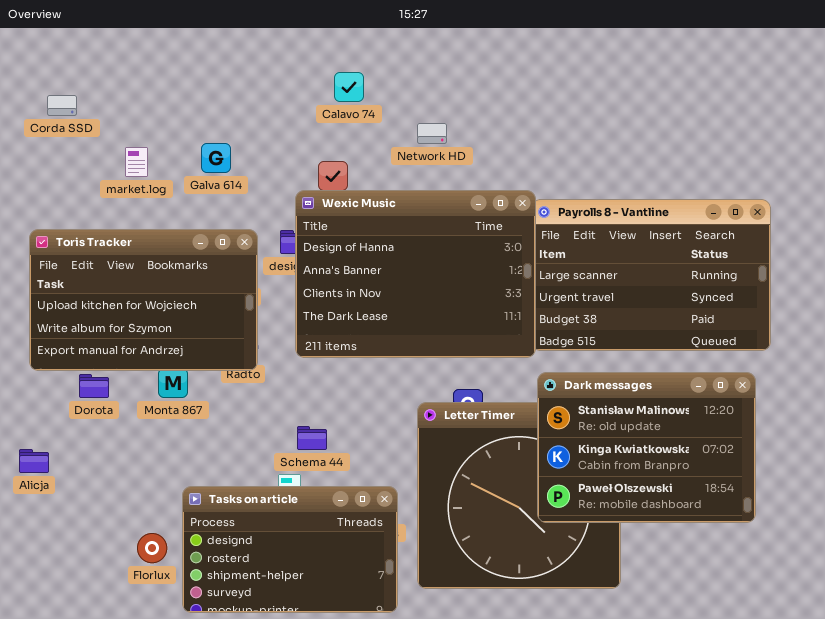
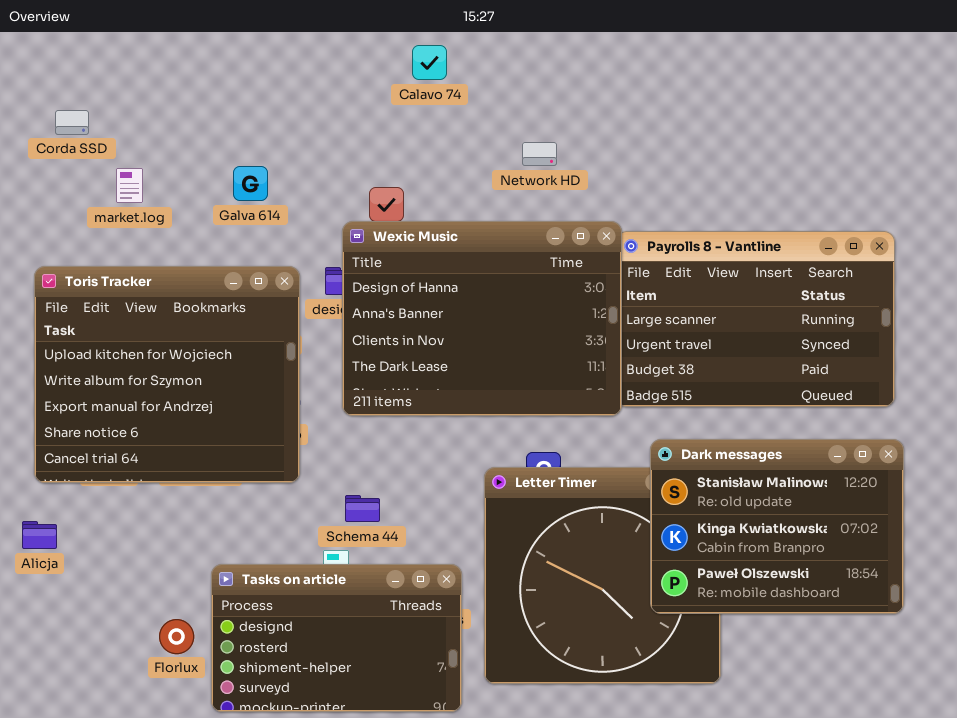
Calavo 74: [334,72,364,102] -> [412,45,447,80], moved
Network HD: [417,123,447,144] -> [522,142,557,166], moved
market.log: [125,147,148,177] -> [116,168,143,203], moved
Toris Tracker: [29,229,258,371] -> [34,266,300,483], resized
Dark messages: [537,372,756,523] -> [650,439,904,614], moved

